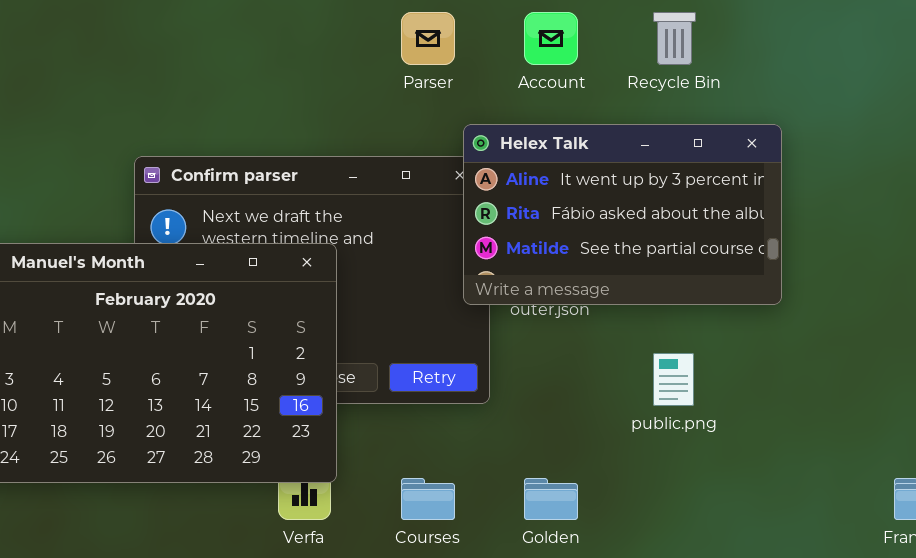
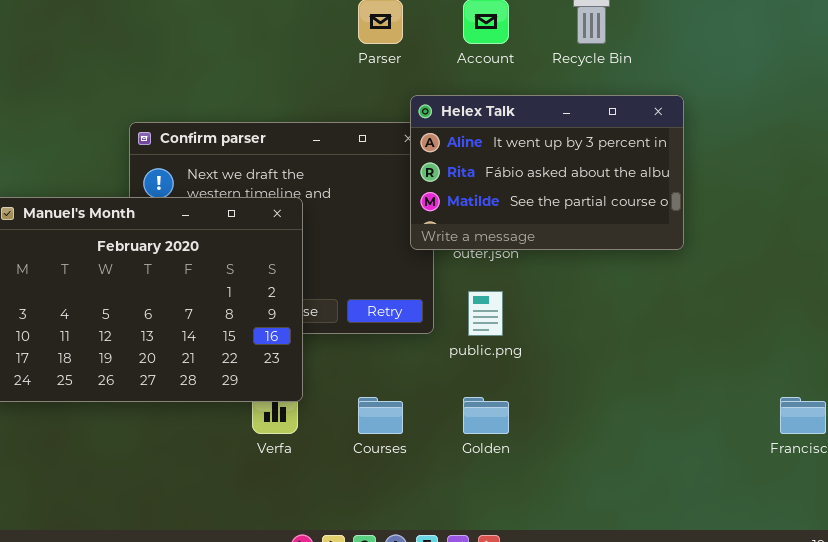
public.png: [653,353,694,406] -> [468,291,503,336], moved

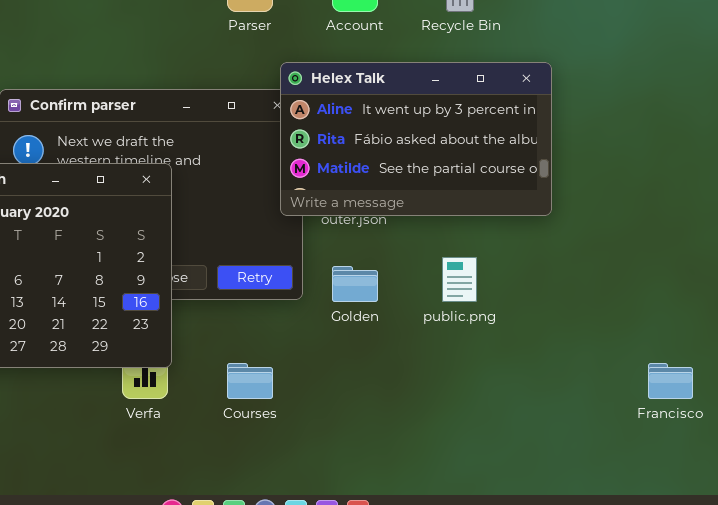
public.png: [468,291,503,336] -> [442,257,477,302], moved
Golden: [463,397,509,434] -> [332,266,378,302], moved

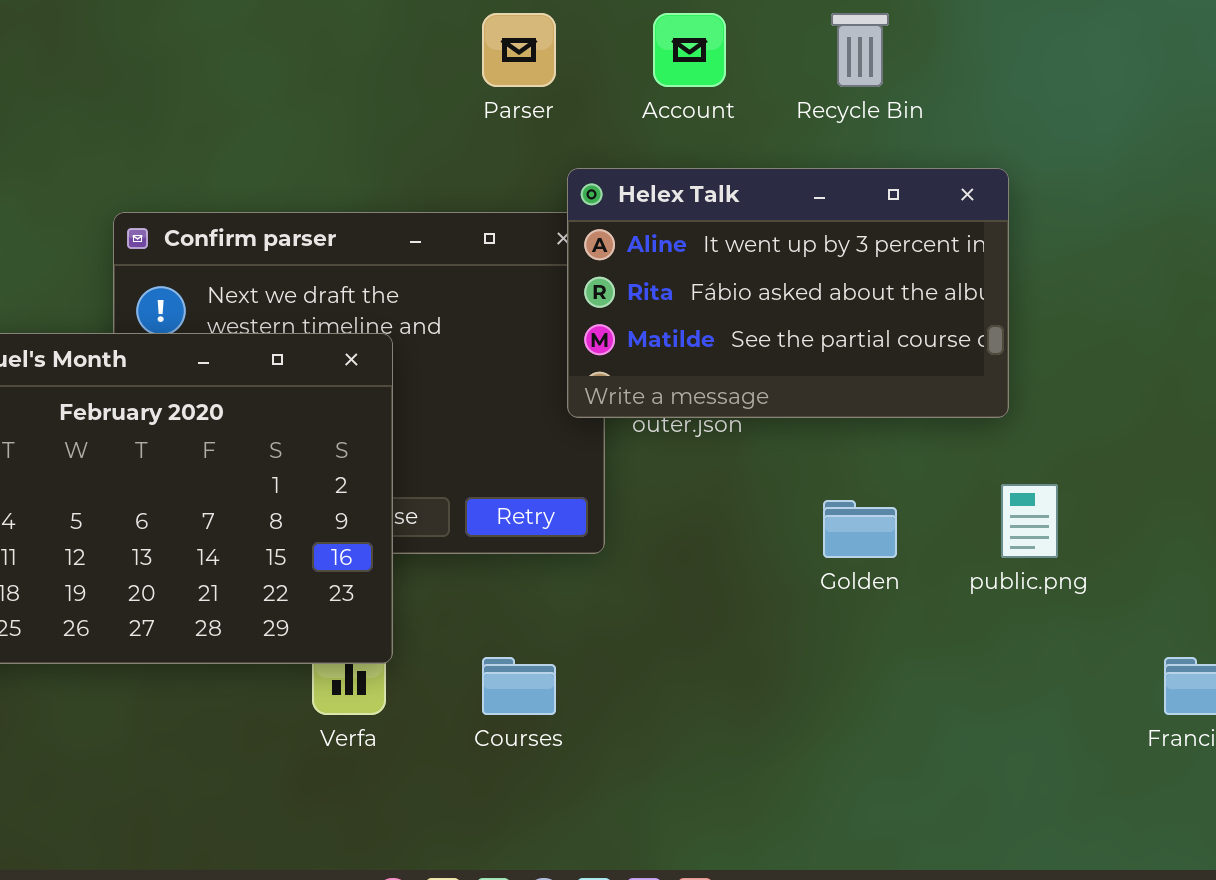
public.png: [442,257,477,302] -> [1001,484,1058,558], moved
Golden: [332,266,378,302] -> [823,500,897,558], moved

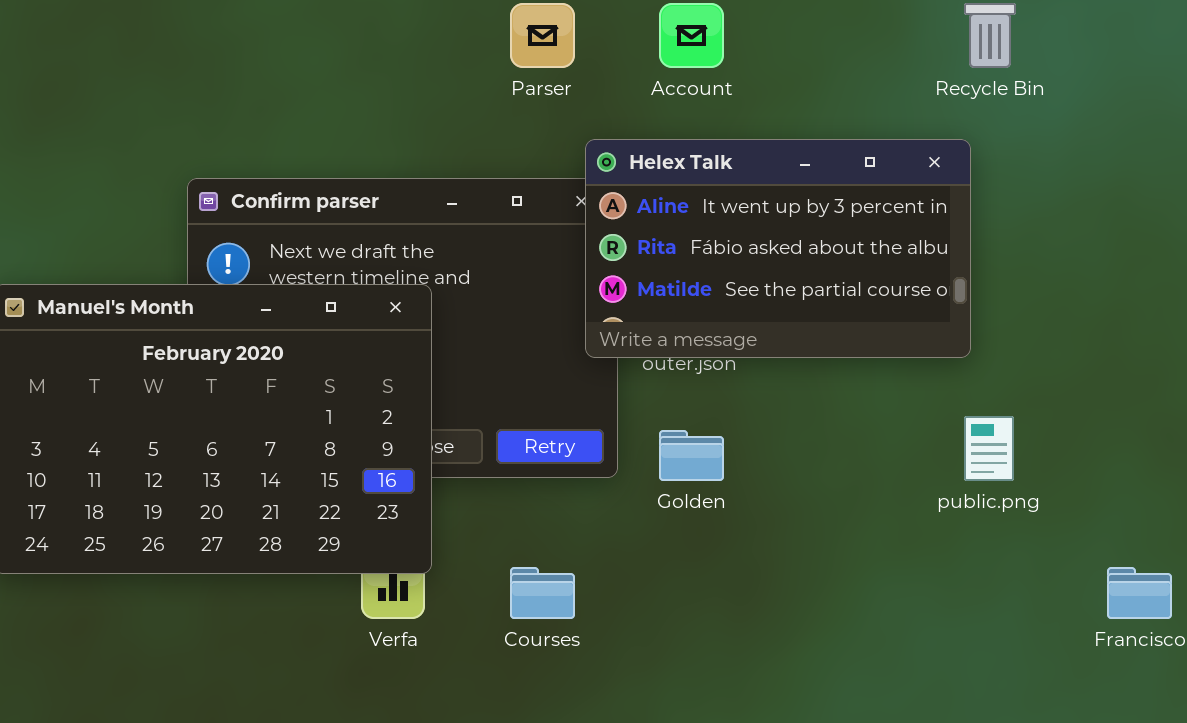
Recycle Bin: [831,13,889,87] -> [964,3,1016,68], moved
Golden: [823,500,897,558] -> [659,430,724,481], moved

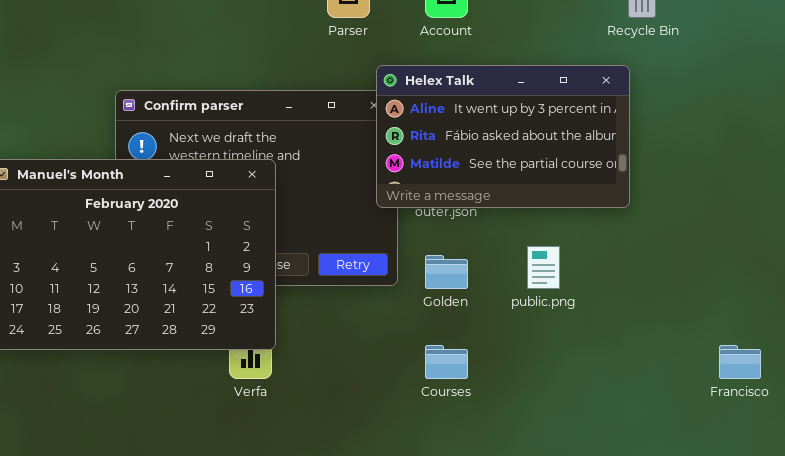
public.png: [964,416,1014,481] -> [527,246,560,289], moved
Courses: [510,567,575,619] -> [425,345,468,379], moved

